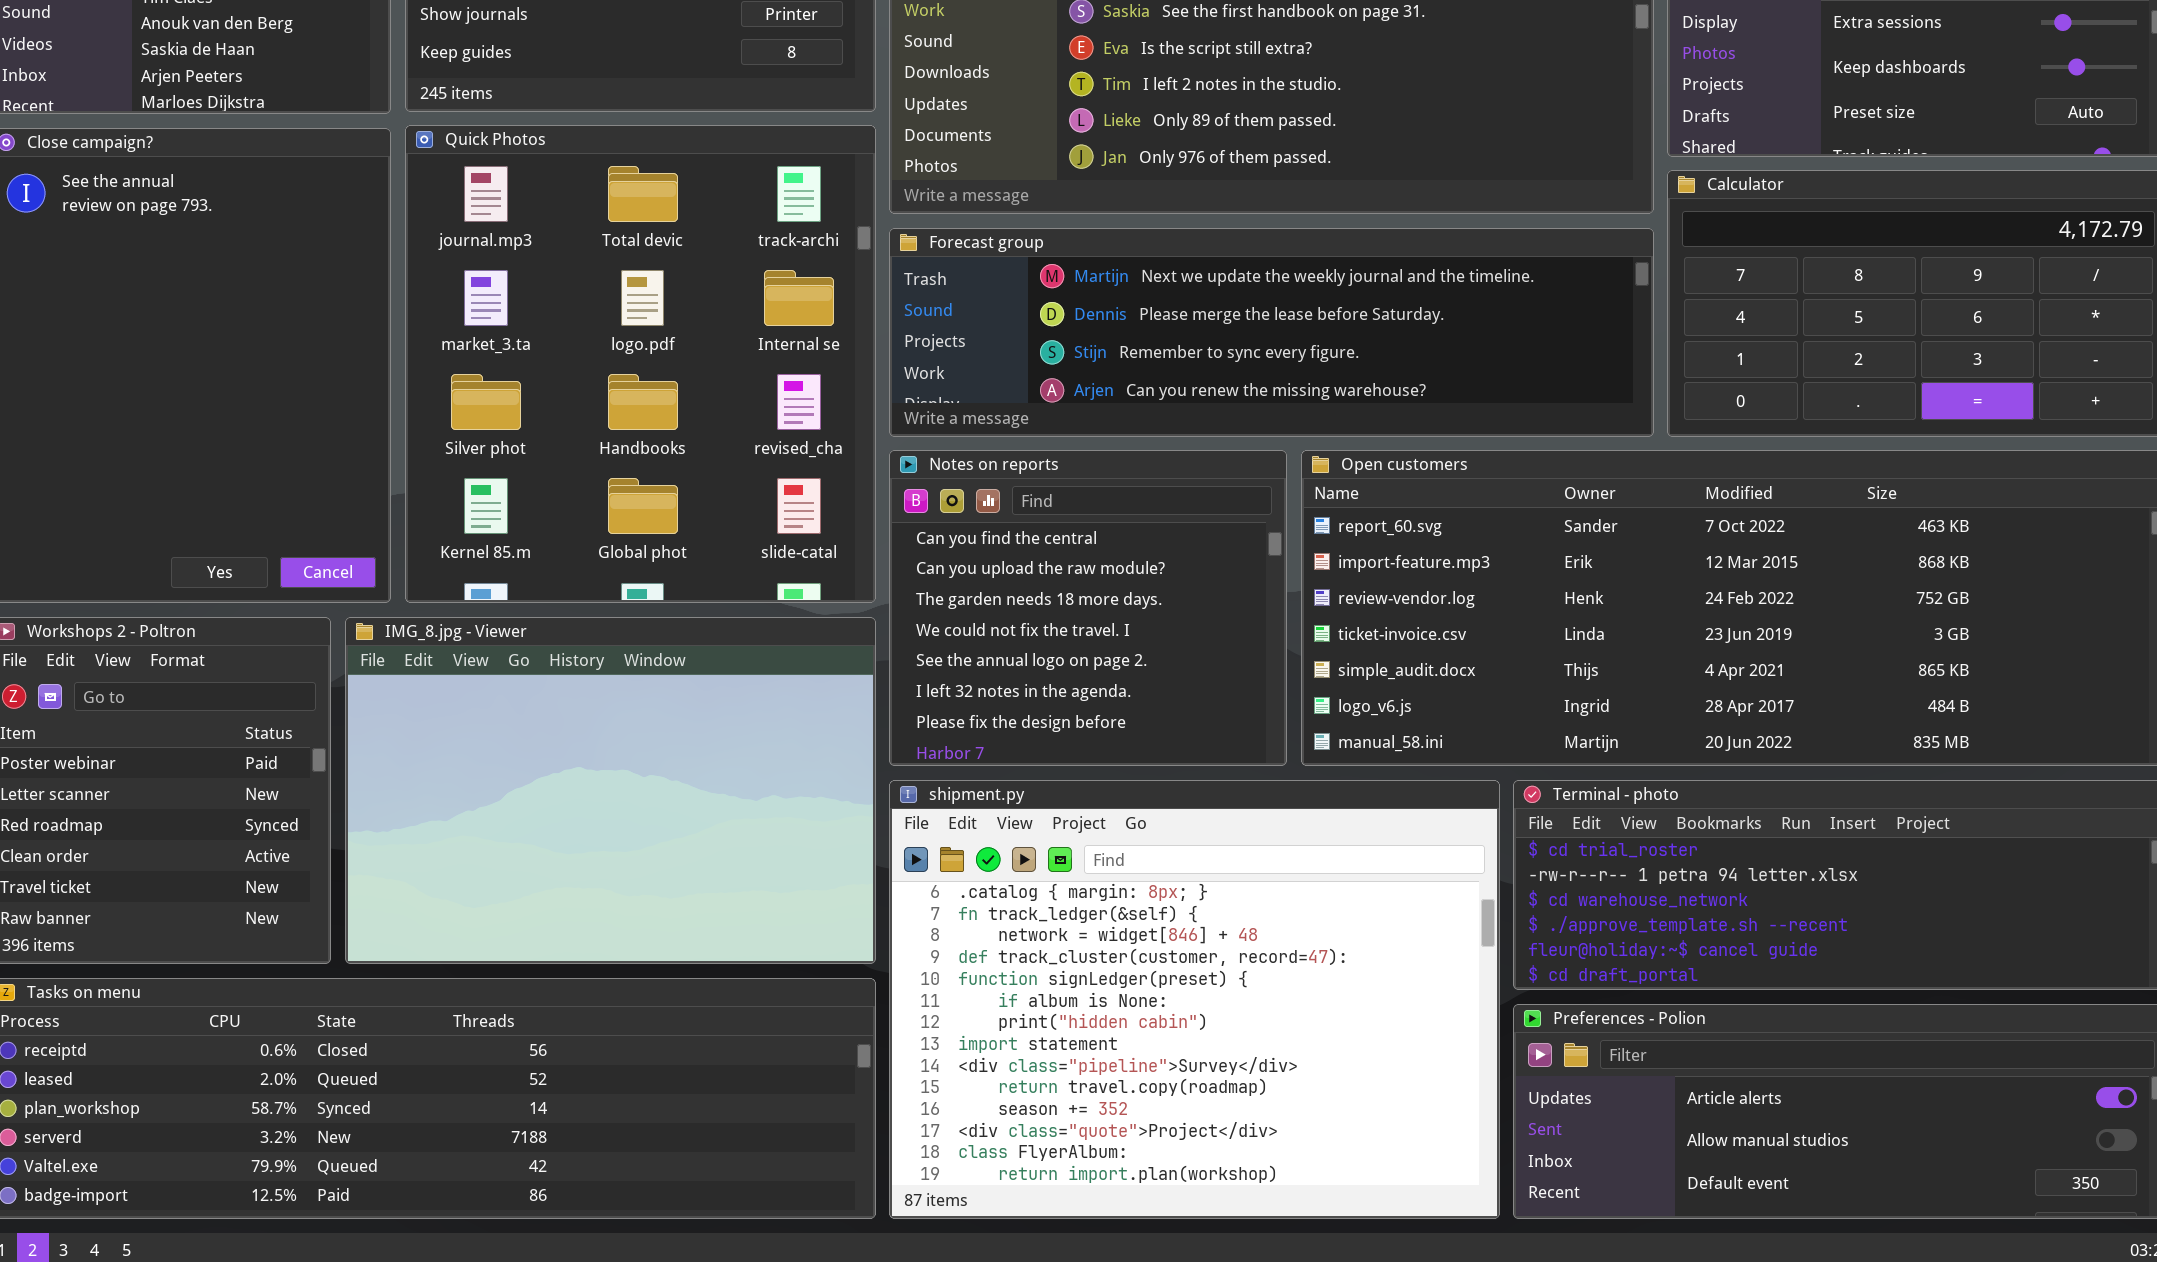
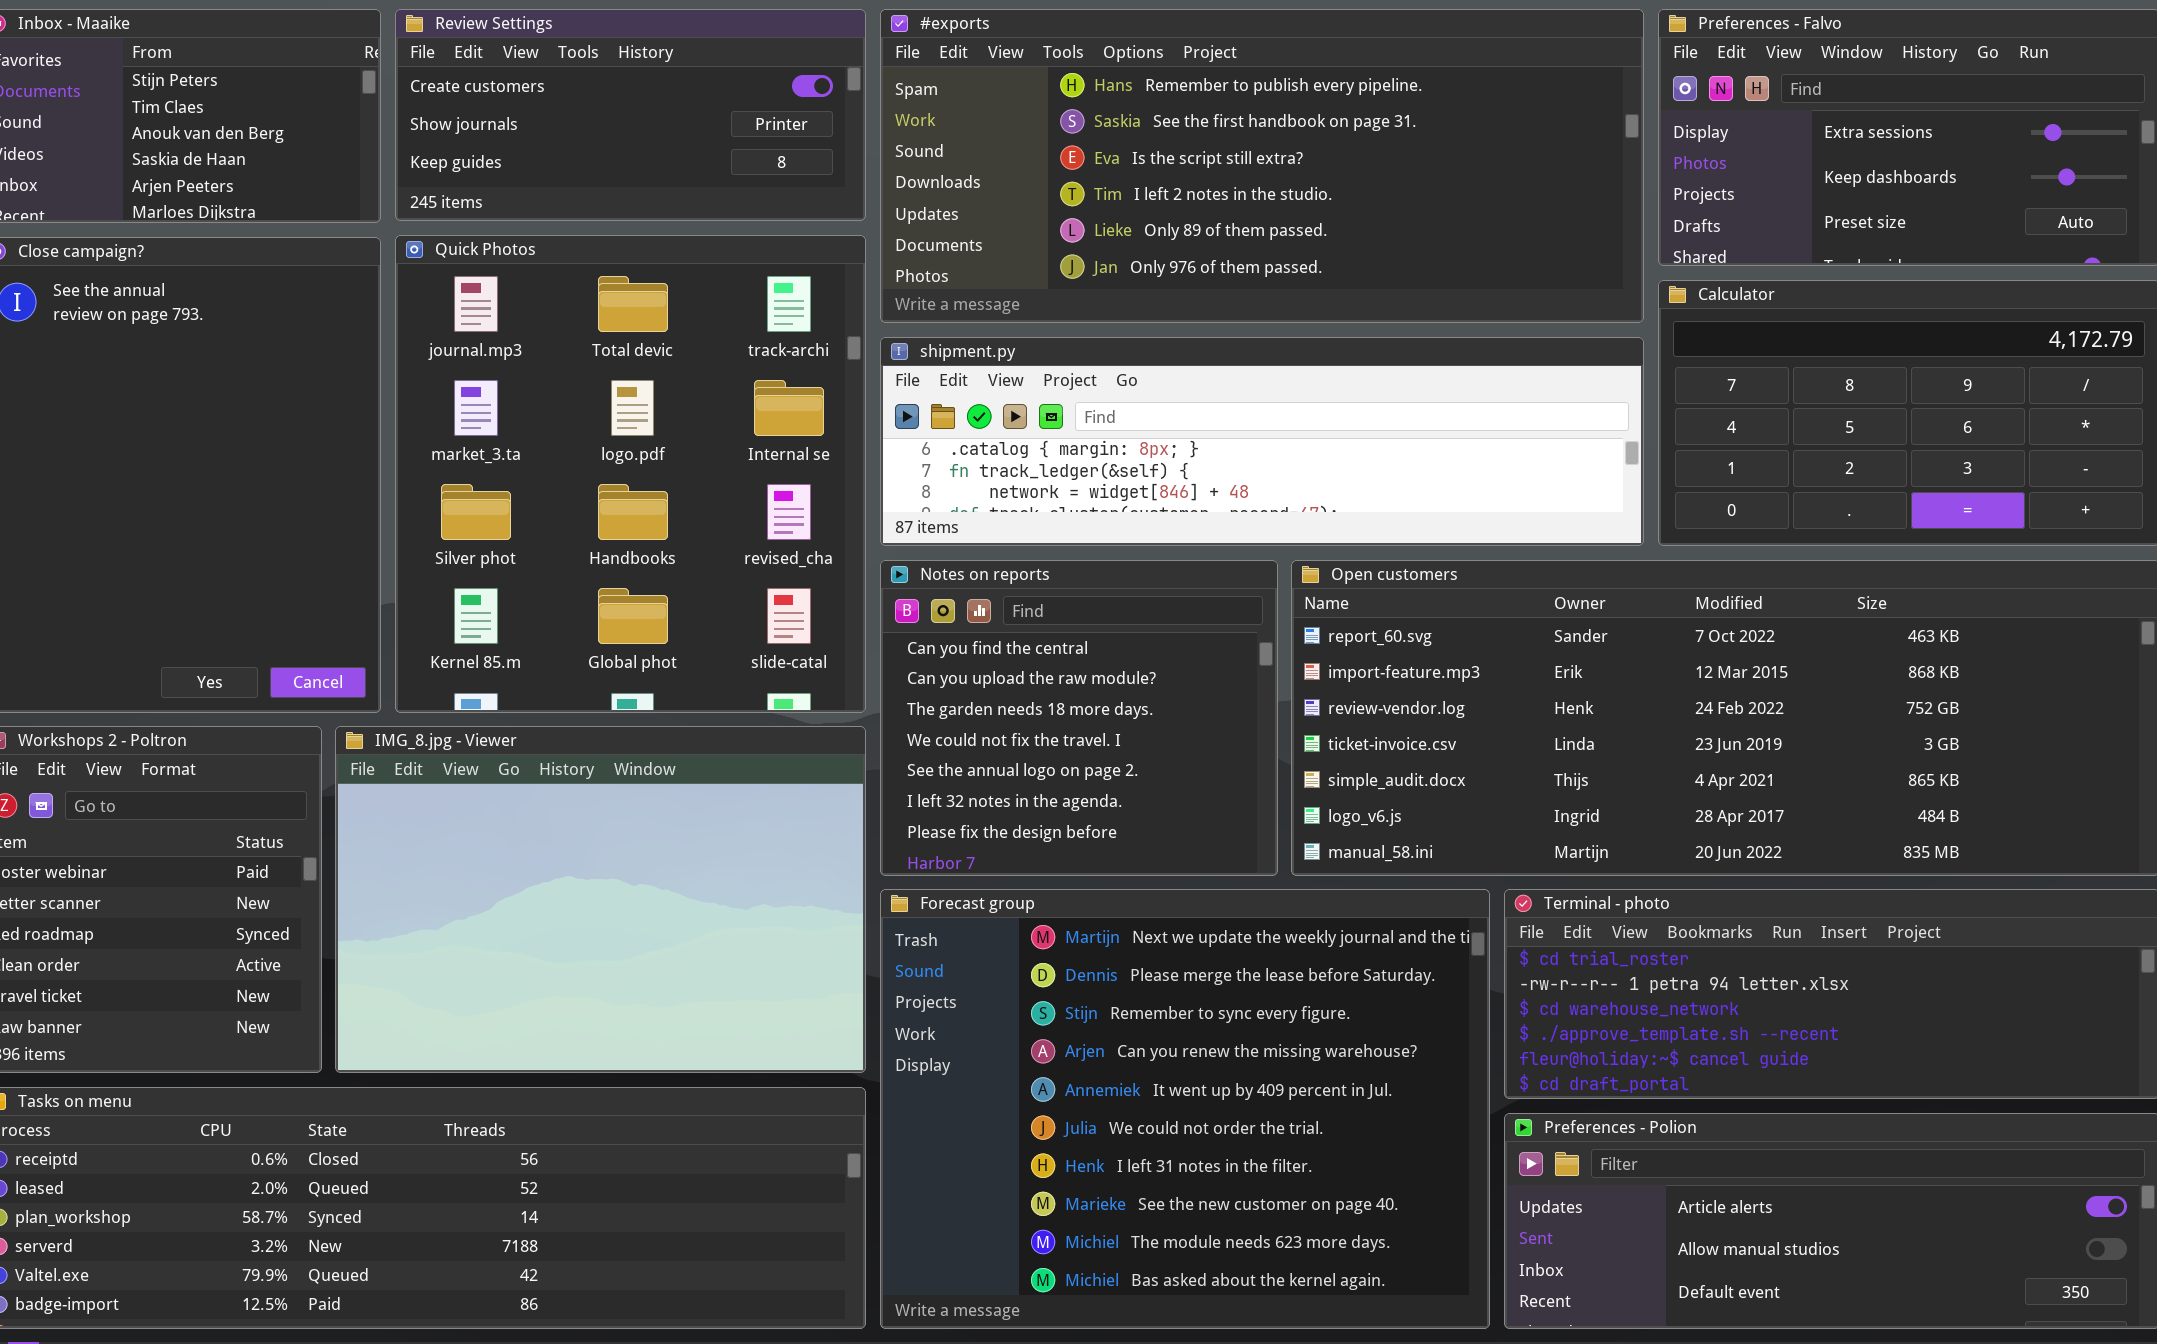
Forecast group: [889,228,1654,437] -> [880,889,1490,1329], moved, resized
shipment.py: [889,780,1500,1219] -> [880,337,1644,546], moved, resized

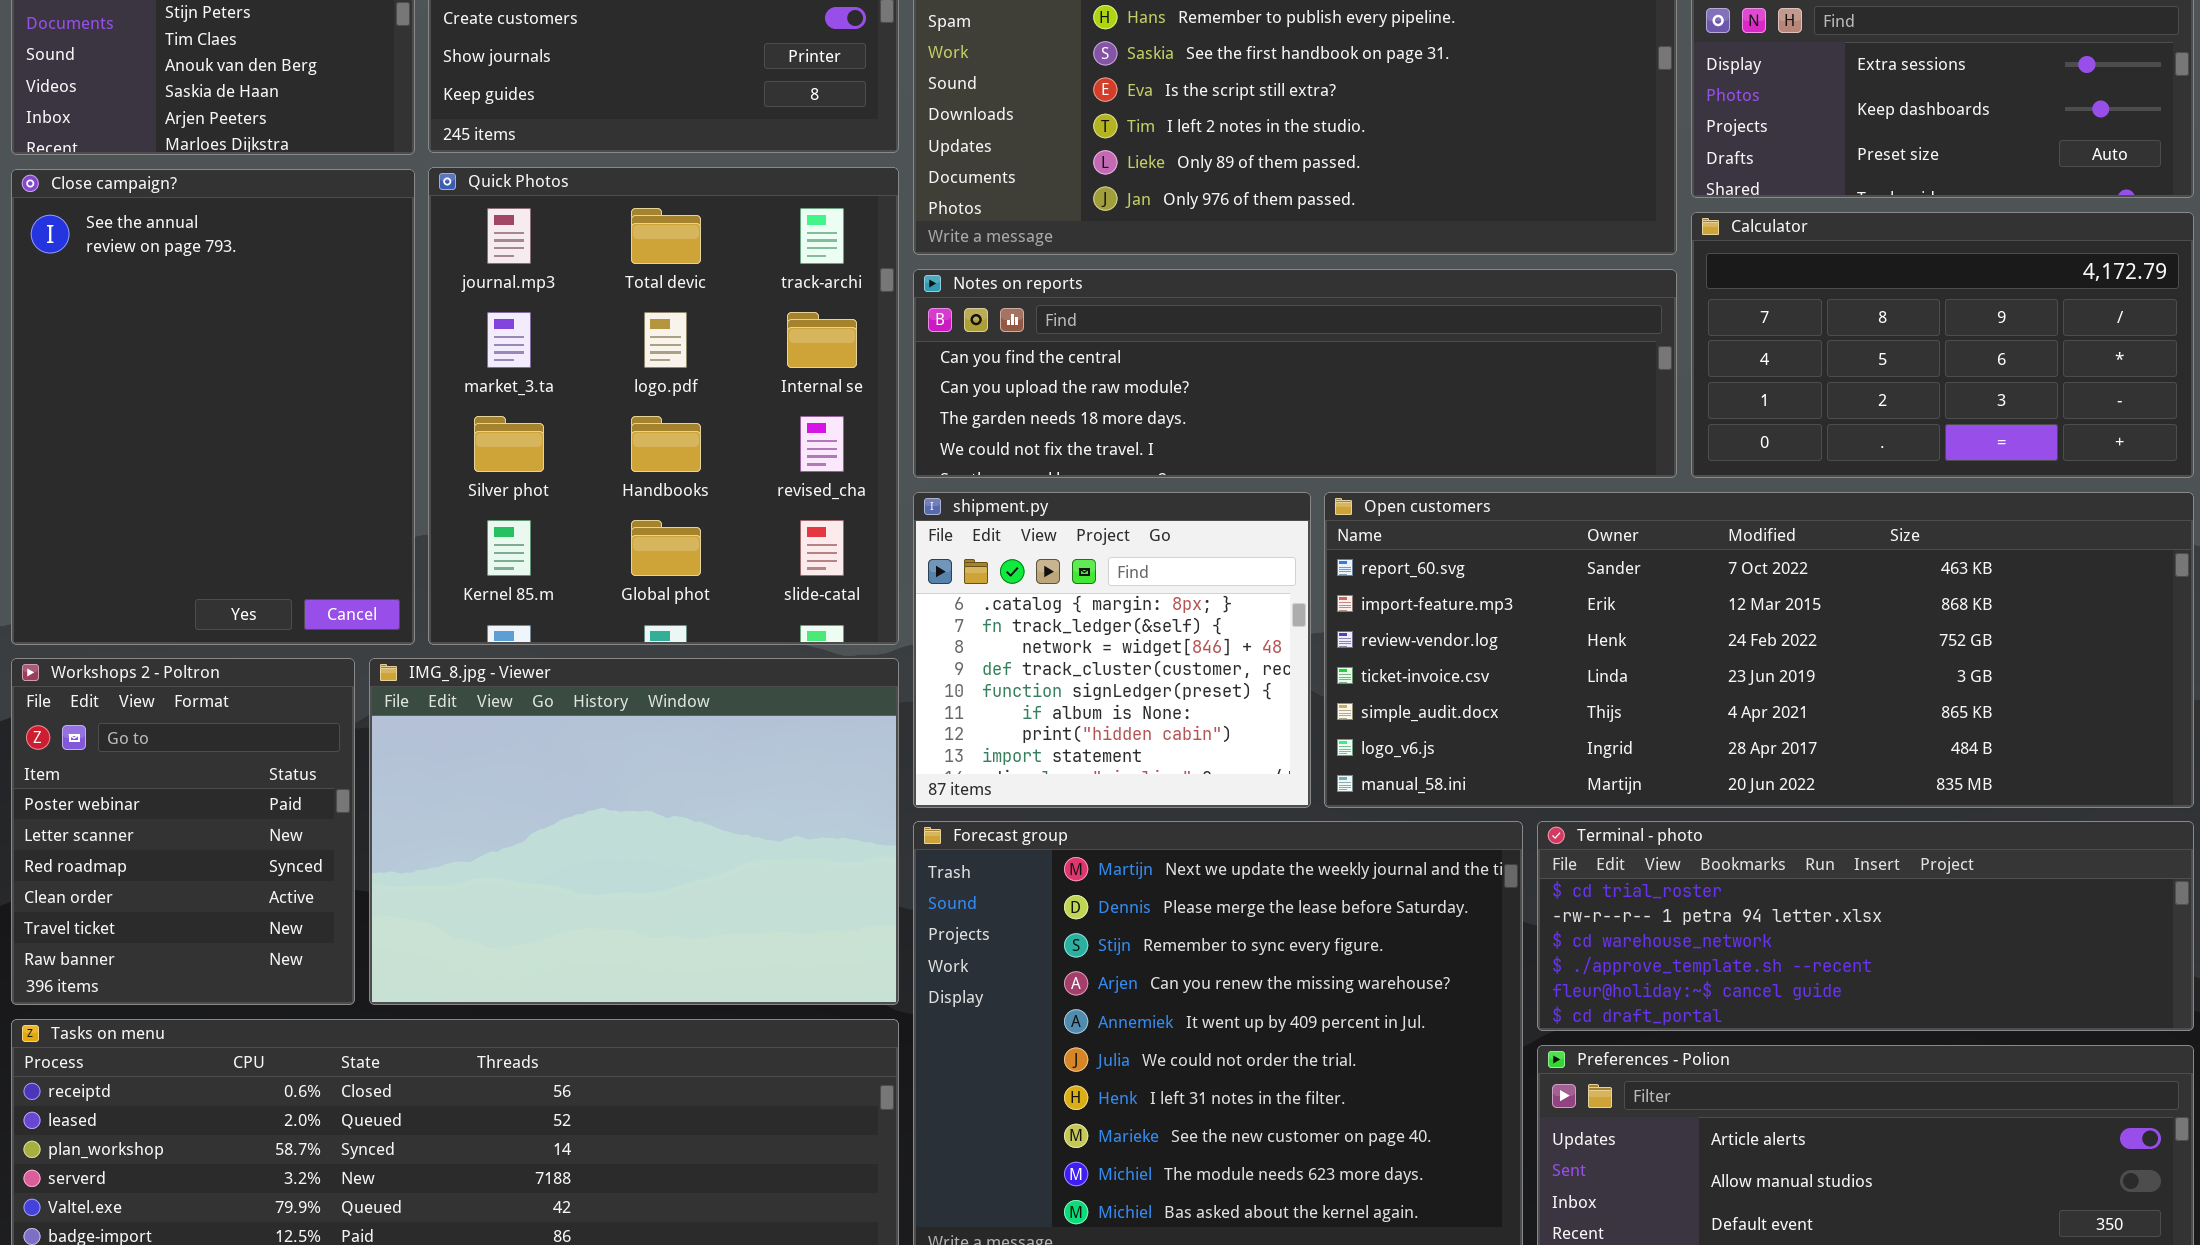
shipment.py: [880,337,1644,546] -> [913,492,1311,808], moved, resized
Notes on reports: [880,560,1278,876] -> [913,269,1677,478], moved, resized

